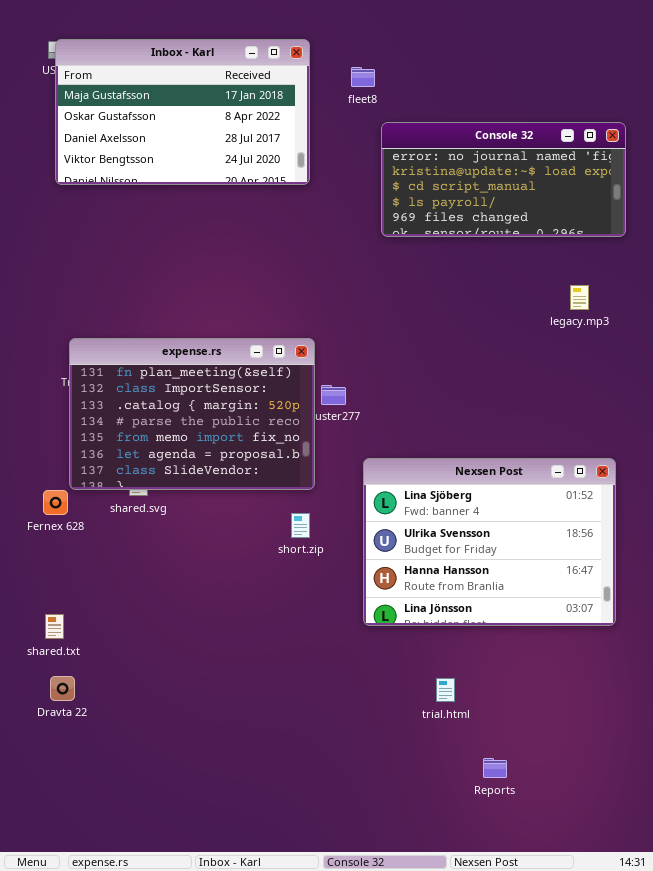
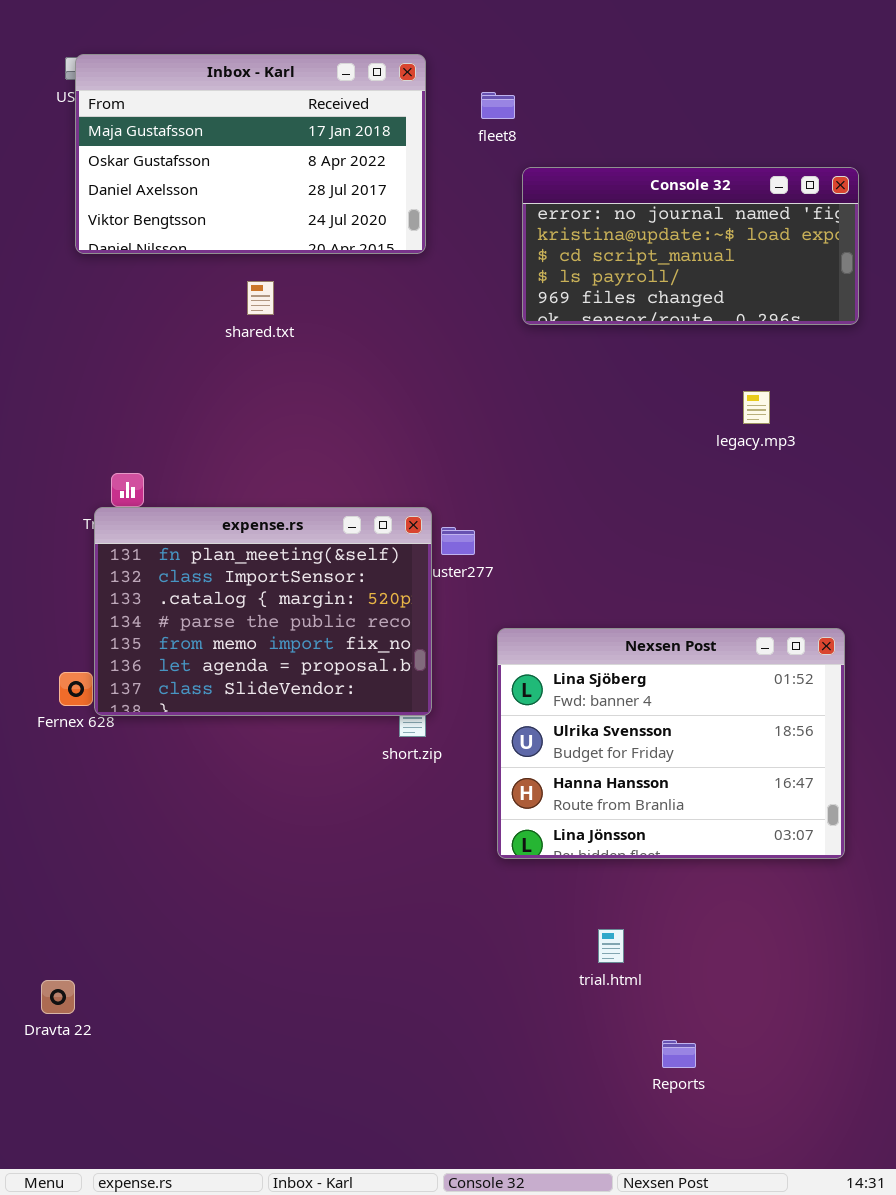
legacy.mp3: [570,285,589,310] -> [743,391,770,424], moved
expense.rs: [69,338,315,490] -> [94,507,432,716], moved
shared.txt: [45,614,64,639] -> [247,281,274,315], moved
Dravta 22: [50,676,75,701] -> [41,980,75,1014], moved

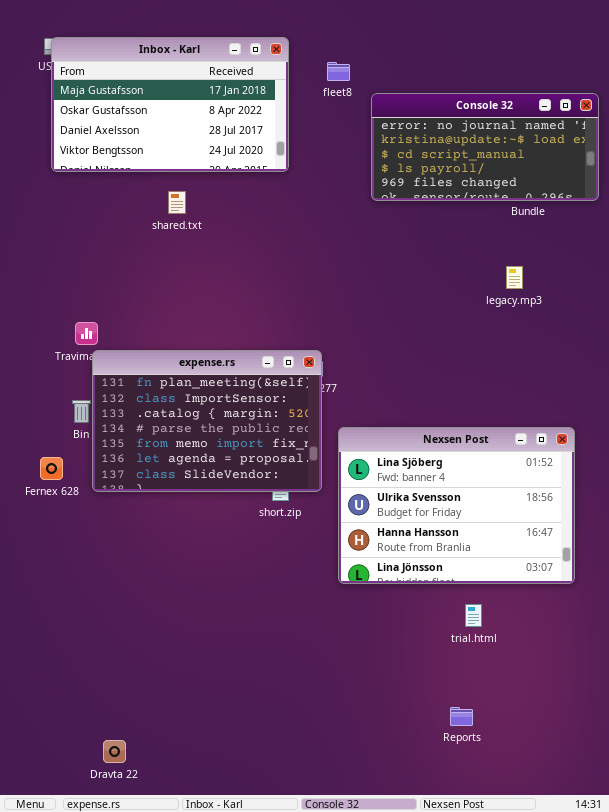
Console 32: [522,167,859,325] -> [371,93,599,201], moved
expense.rs: [94,507,432,716] -> [92,350,322,492], moved
trial.html: [598,929,624,963] -> [465,604,482,627], moved
Dravta 22: [41,980,75,1014] -> [103,740,126,763], moved

